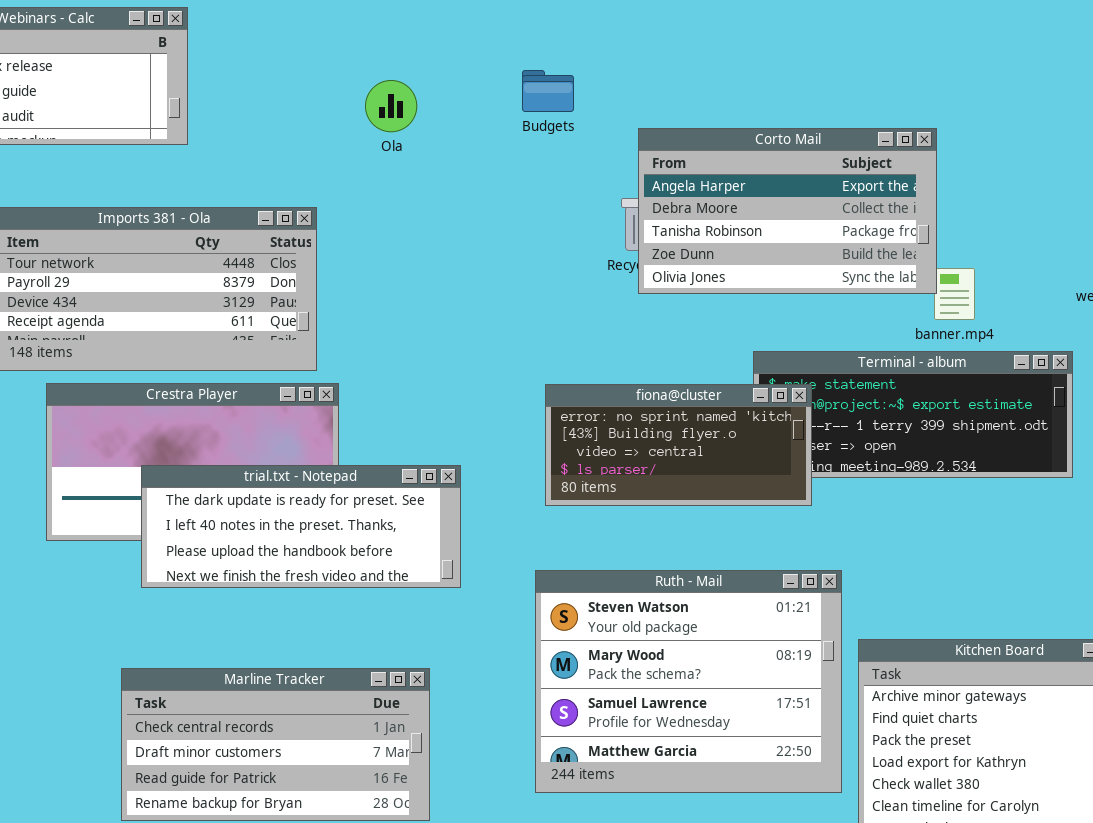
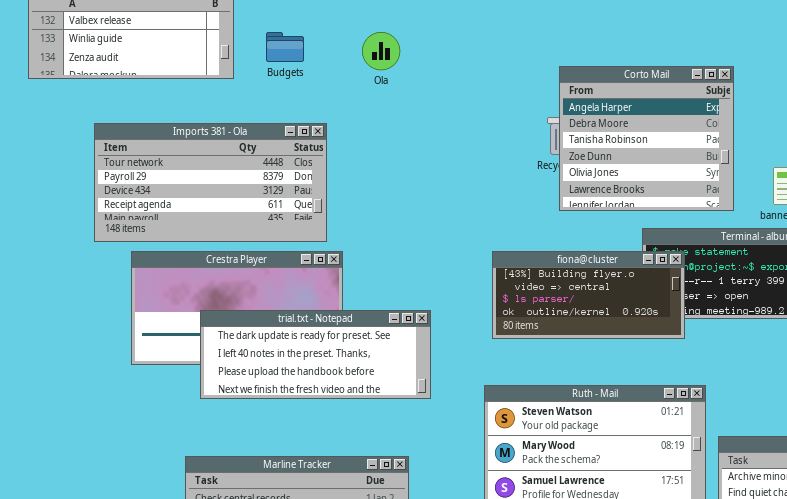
Budgets: [522,70,574,112] -> [266,32,304,62], moved
Corto Mail: [638,128,937,294] -> [559,66,734,211], resized
fiona@cluster: [545,384,812,506] -> [492,251,685,339], scrolled down 1 row

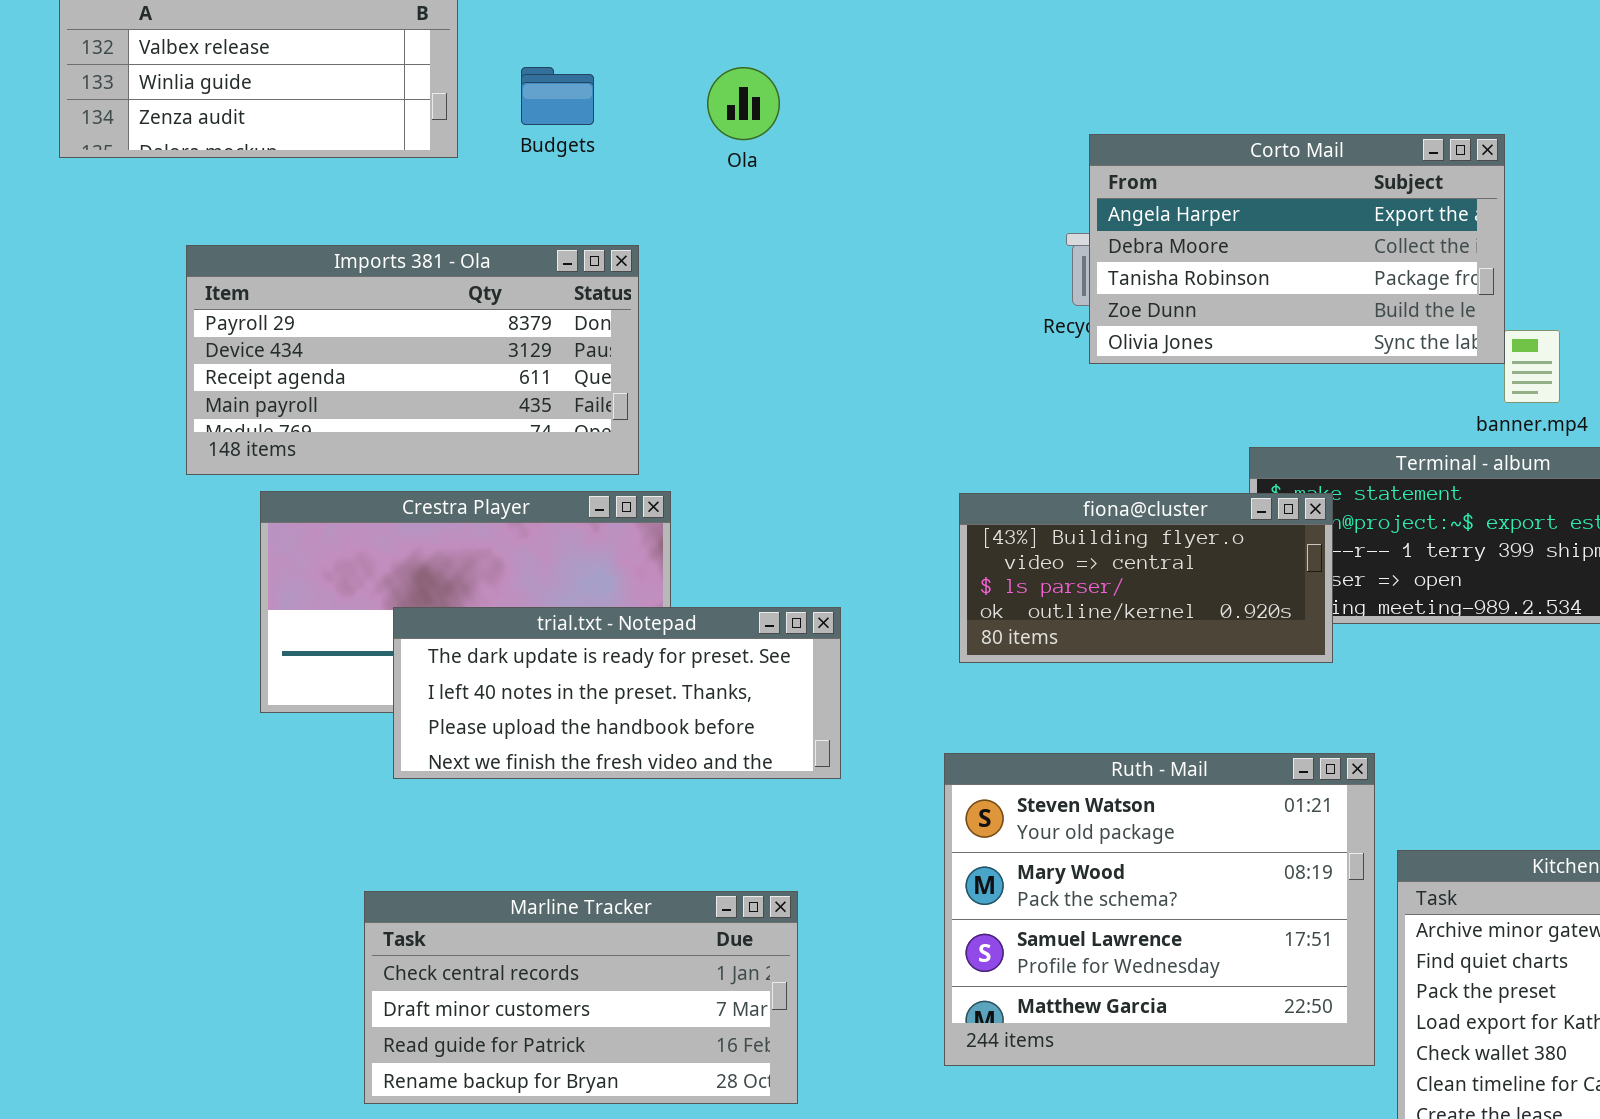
Corto Mail: [559,66,734,211] -> [1089,134,1505,364], resized
Imports 381 - Ola: [94,123,327,242] -> [186,245,639,475], scrolled down 1 row

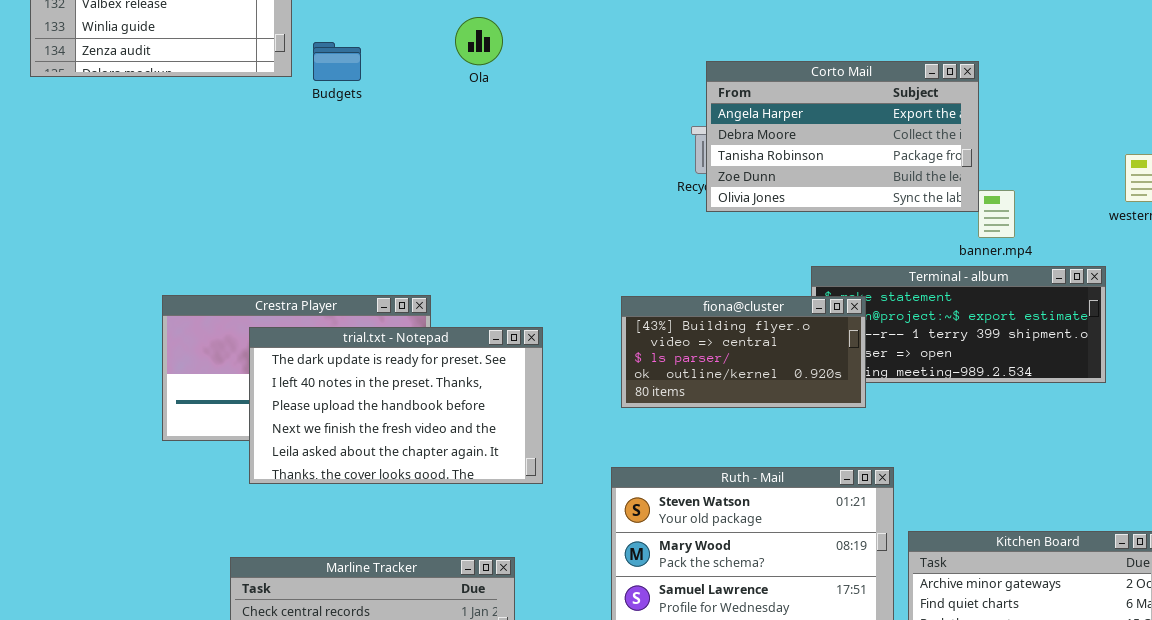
Budgets: [521,67,594,125] -> [313,42,361,81], moved
Imports 381 - Ola: [186,245,639,475] -> none, closed
trial.txt - Notepad: [393,607,841,779] -> [249,327,543,484], resized

